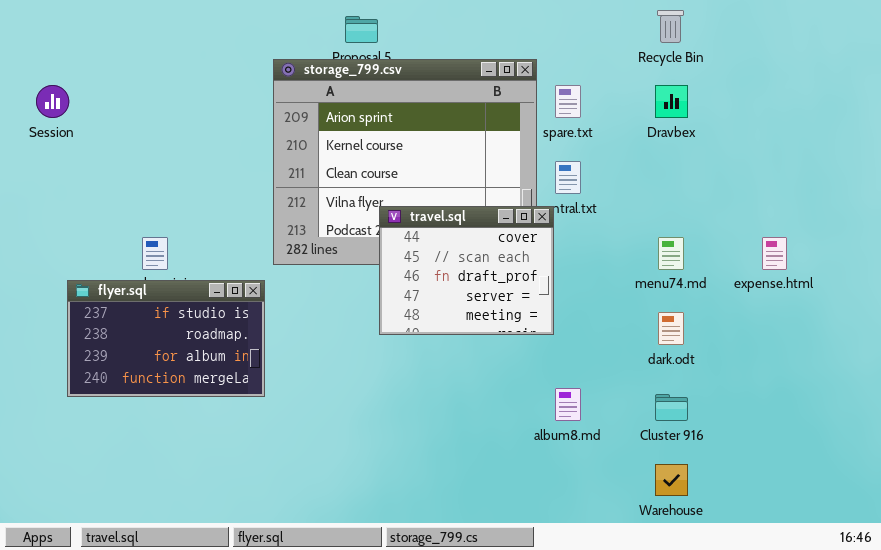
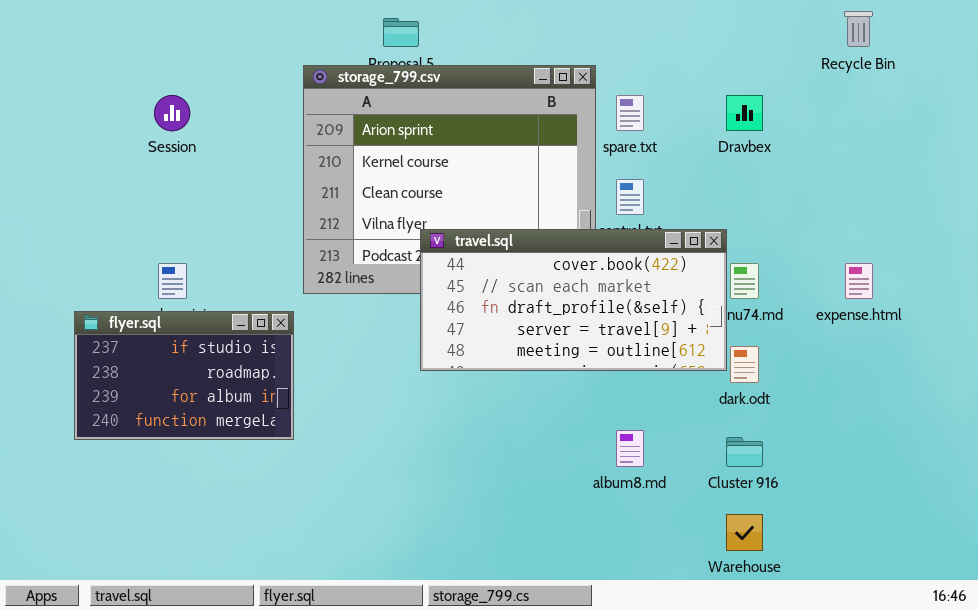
Recycle Bin: [657,10,684,43] -> [844,11,873,47], moved
Session: [36,85,69,118] -> [154,95,190,131], moved
travel.sql: [379,206,554,335] -> [420,229,727,371], resized

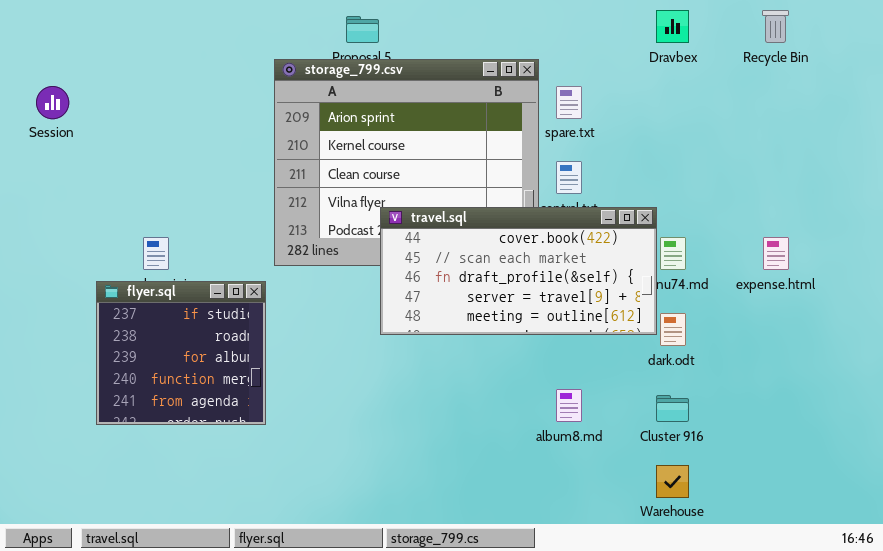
Session: [154,95,190,131] -> [36,86,69,119], moved
Dravbex: [726,95,763,131] -> [656,10,689,43], moved
flyer.sql: [74,311,294,440] -> [96,281,266,425], resized

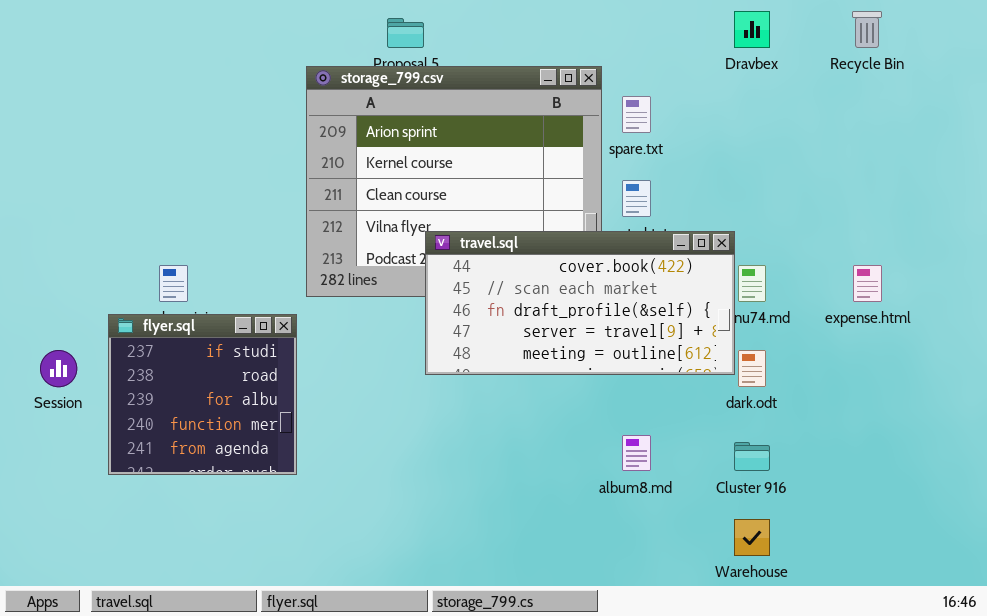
Session: [36,86,69,119] -> [40,350,77,387], moved

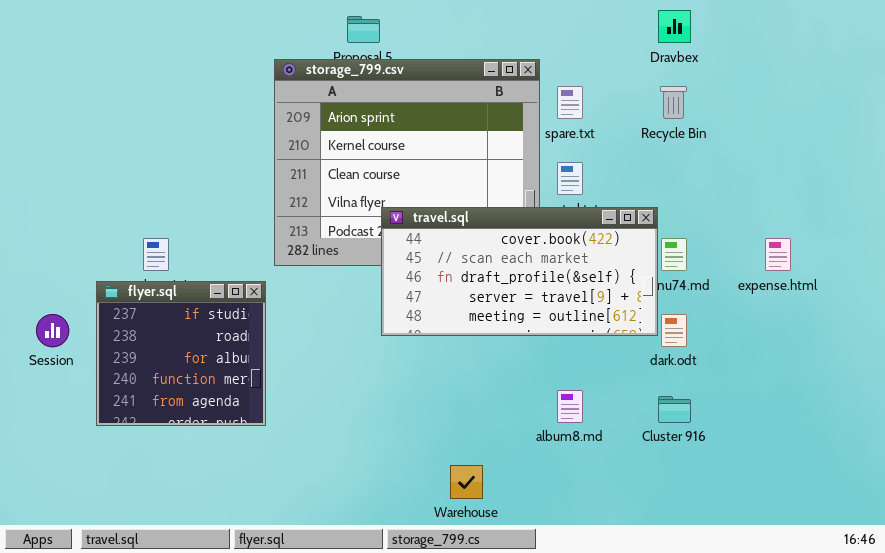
Recycle Bin: [852,11,882,48] -> [660,86,687,119], moved
Warehouse: [734,519,770,556] -> [450,465,483,499], moved

